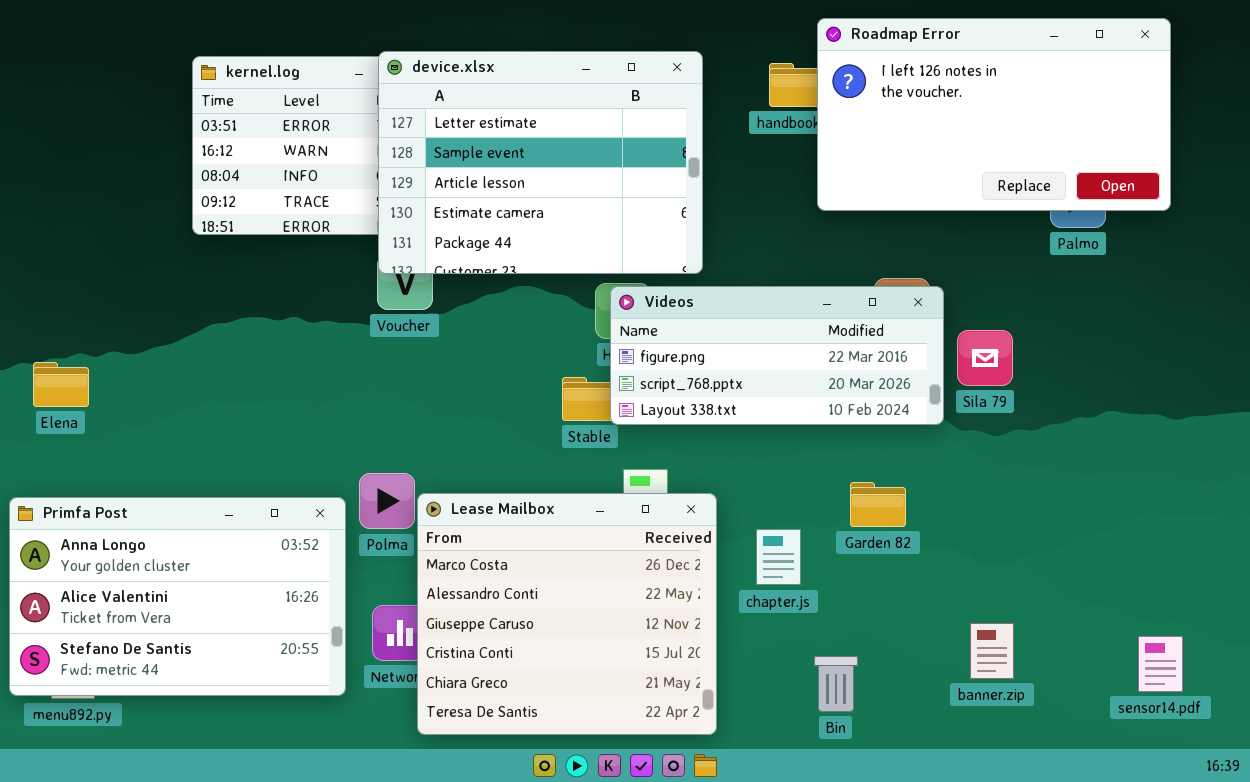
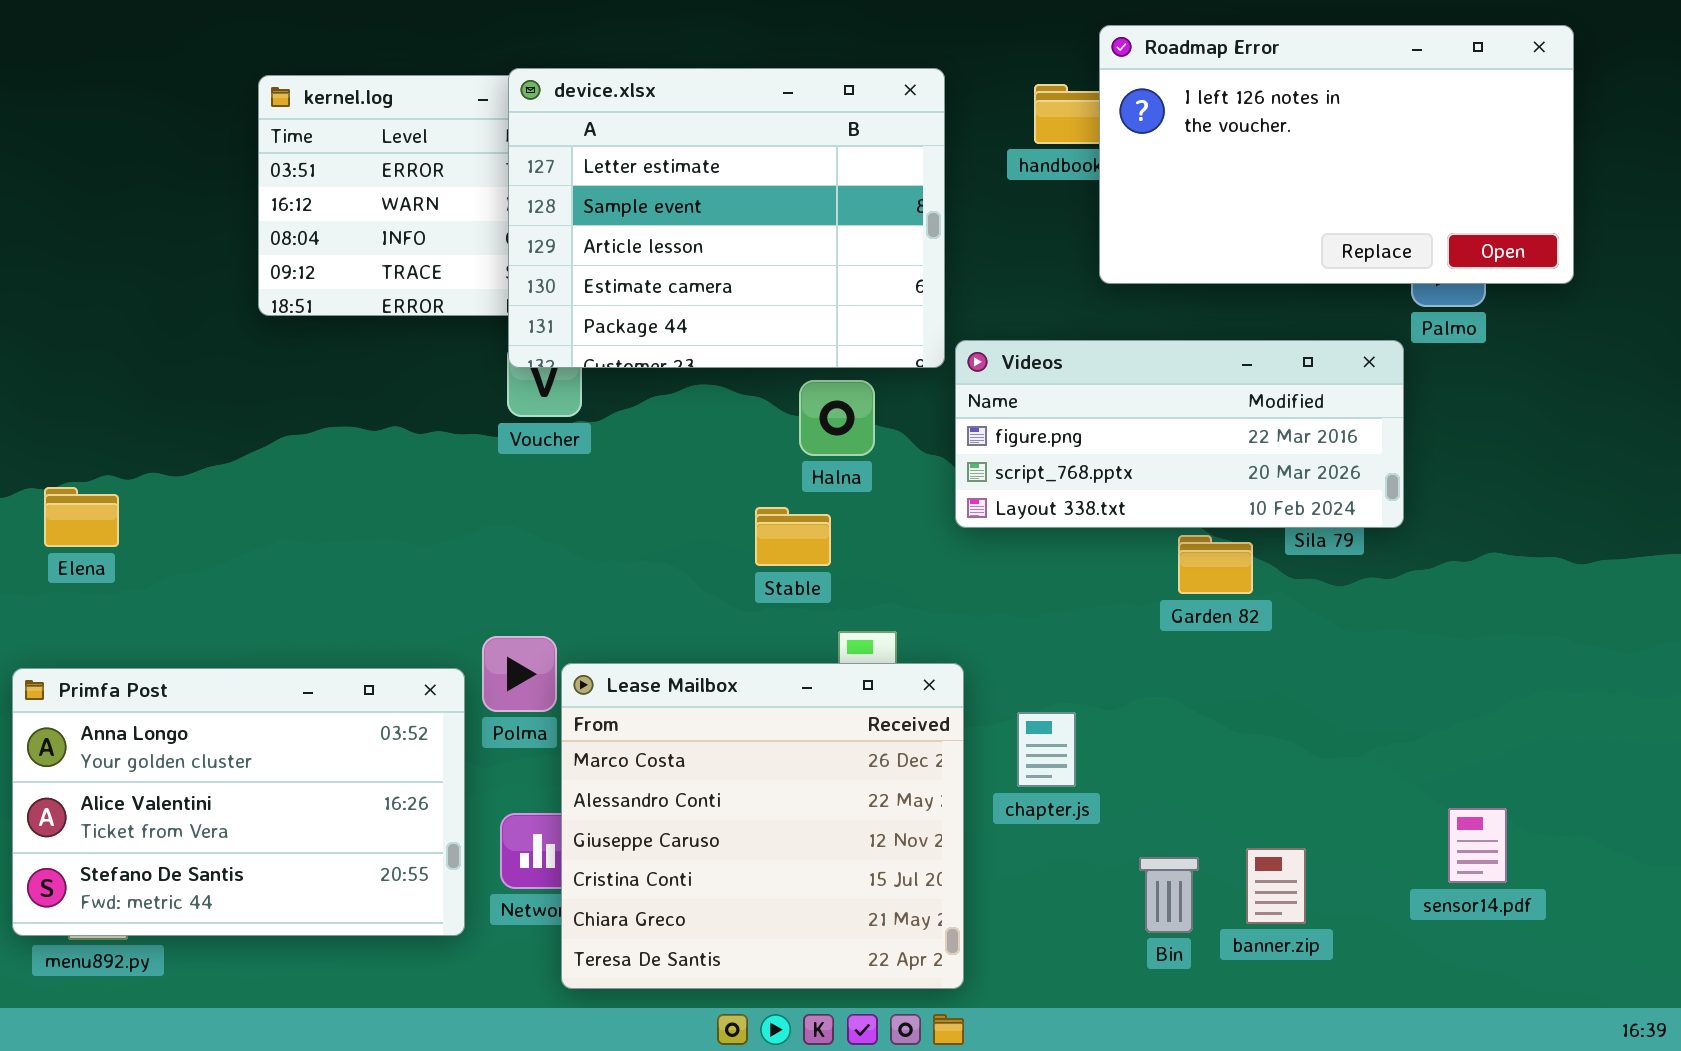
Videos: [610,286,944,425] -> [955,340,1404,528], moved
Garden 82: [850,482,906,527] -> [1178,535,1253,594], moved
banner.zip: [970,623,1014,679] -> [1246,848,1306,924], moved
sensor14.pdf: [1138,636,1183,692] -> [1448,808,1507,883], moved
Bin: [814,656,858,712] -> [1139,857,1199,933], moved

